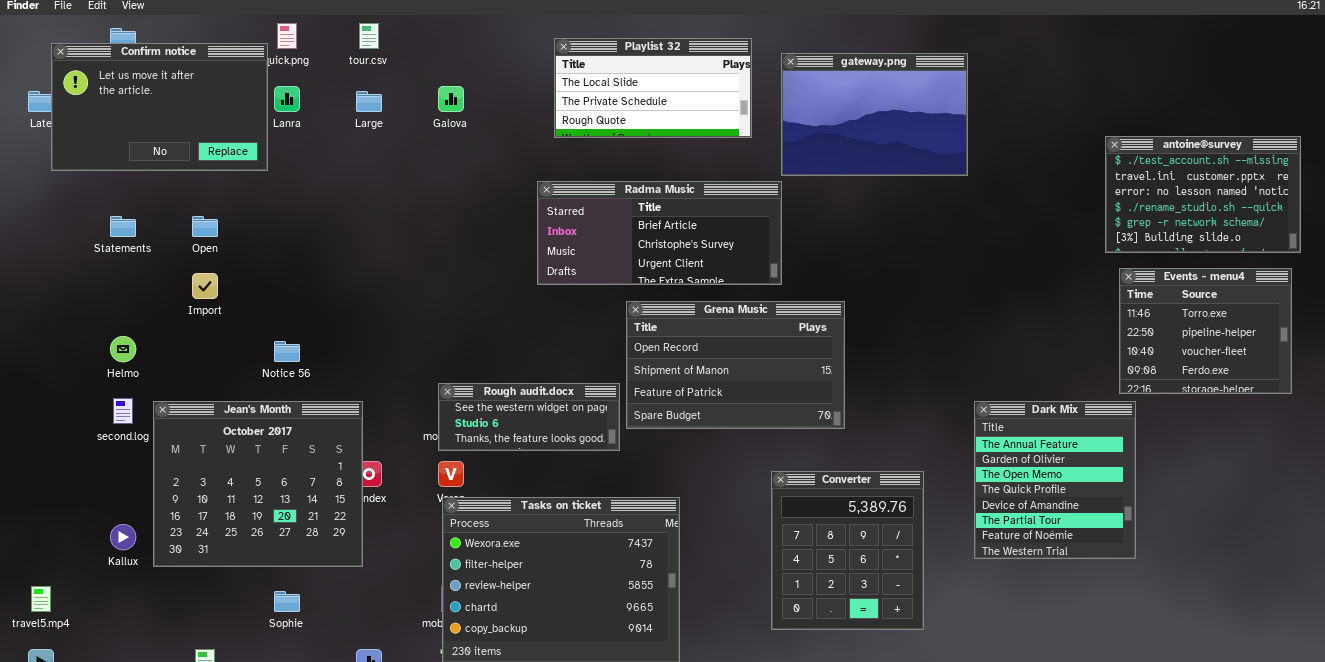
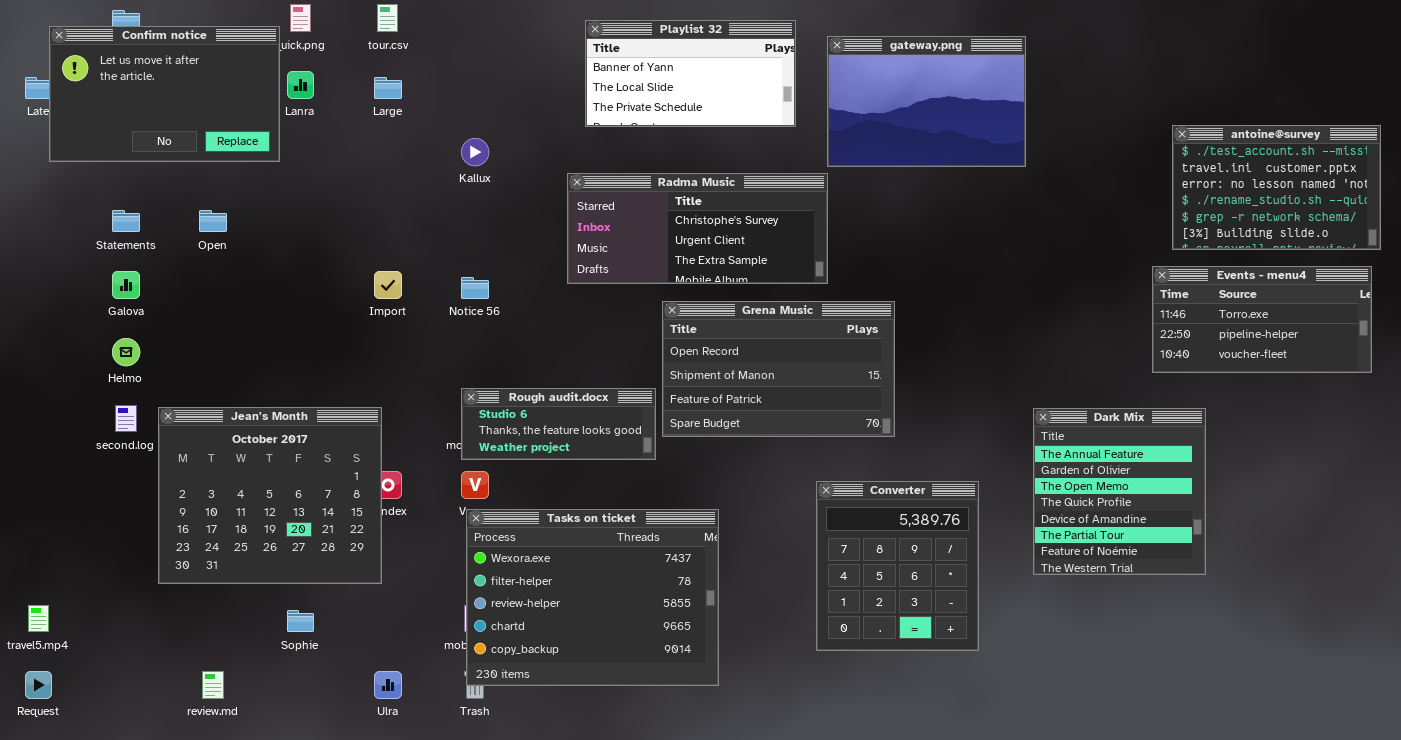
Playlist 32: [554,38,752,138] -> [585,20,796,127], scrolled up 1 row
Galova: [438,86,464,112] -> [112,271,140,299], moved
Radma Music: [537,181,782,285] -> [567,173,828,284], scrolled down 1 row
Events - menu4: [1119,268,1292,394] -> [1152,266,1372,373], resized
Import: [192,273,218,299] -> [374,271,402,299], moved
Notice 56: [274,341,300,362] -> [461,277,489,299], moved
Rough audit.docx: [438,383,620,451] -> [461,388,656,460], scrolled down 1 row
Kallux: [110,524,136,550] -> [461,138,489,166], moved

